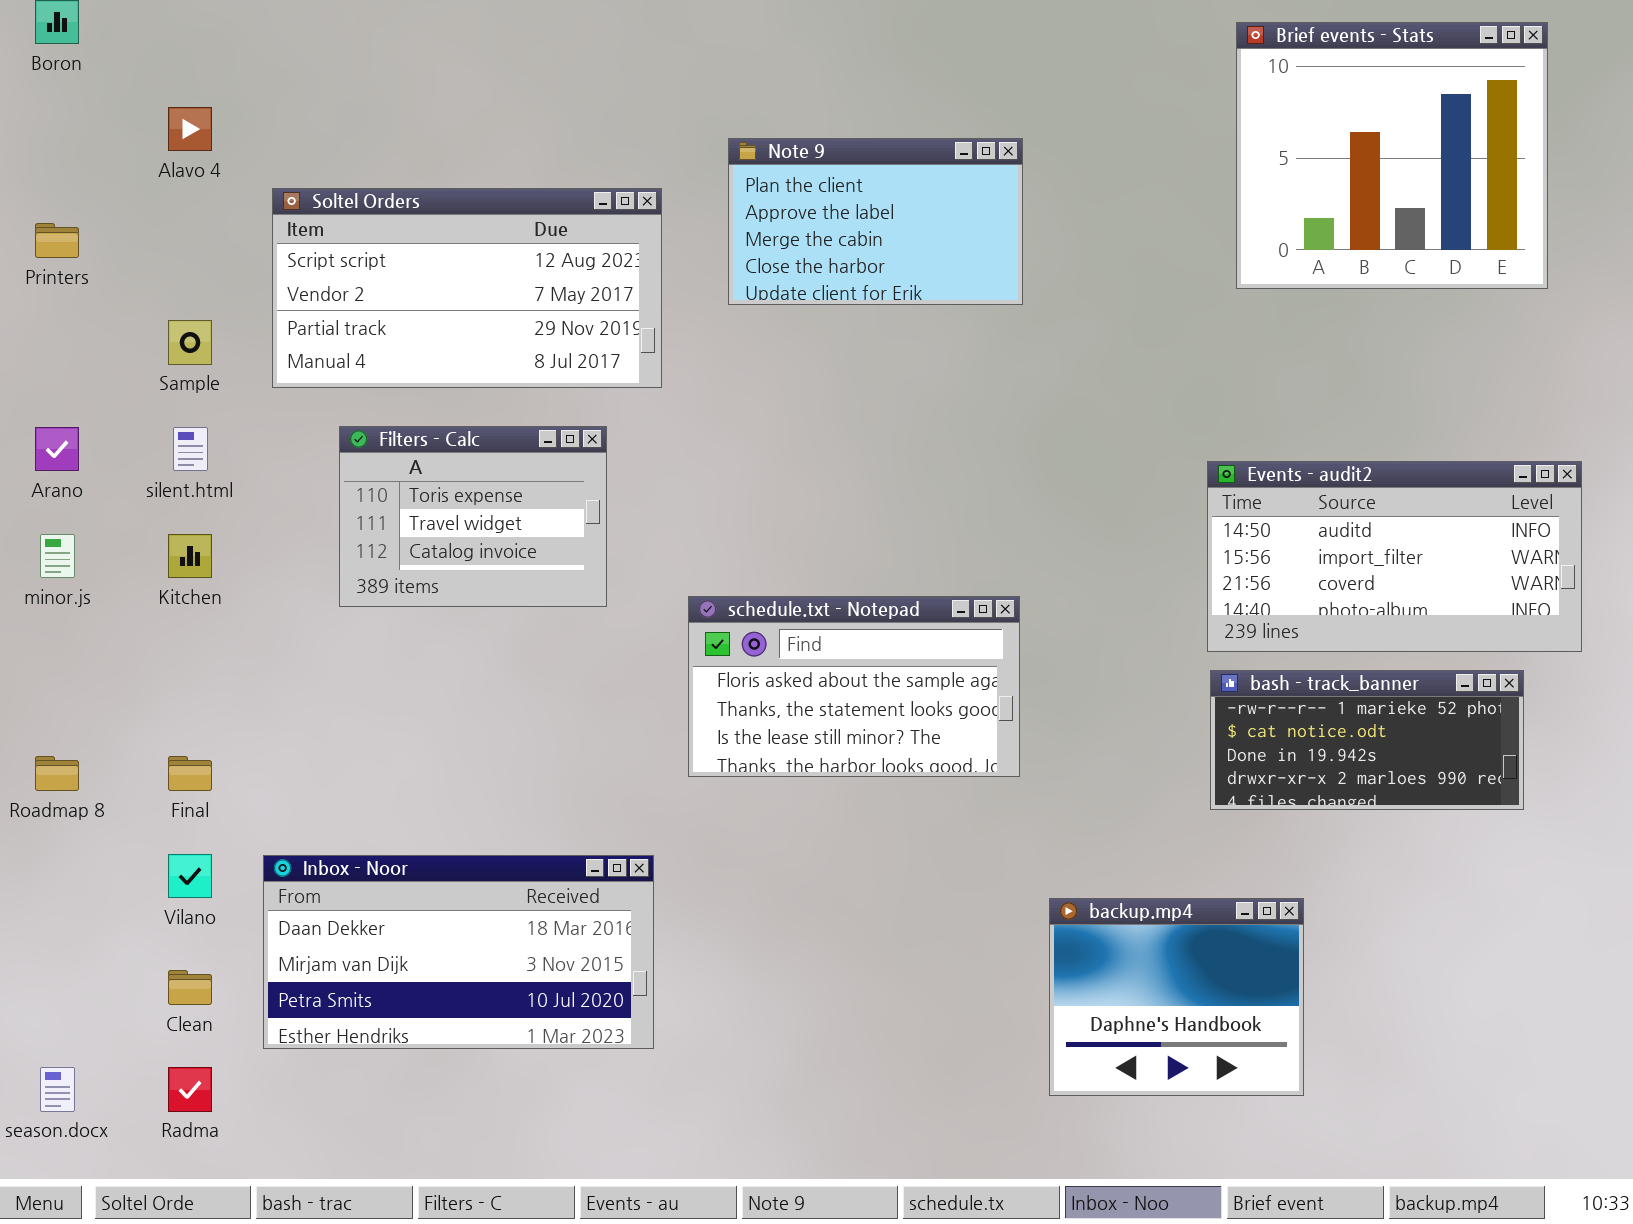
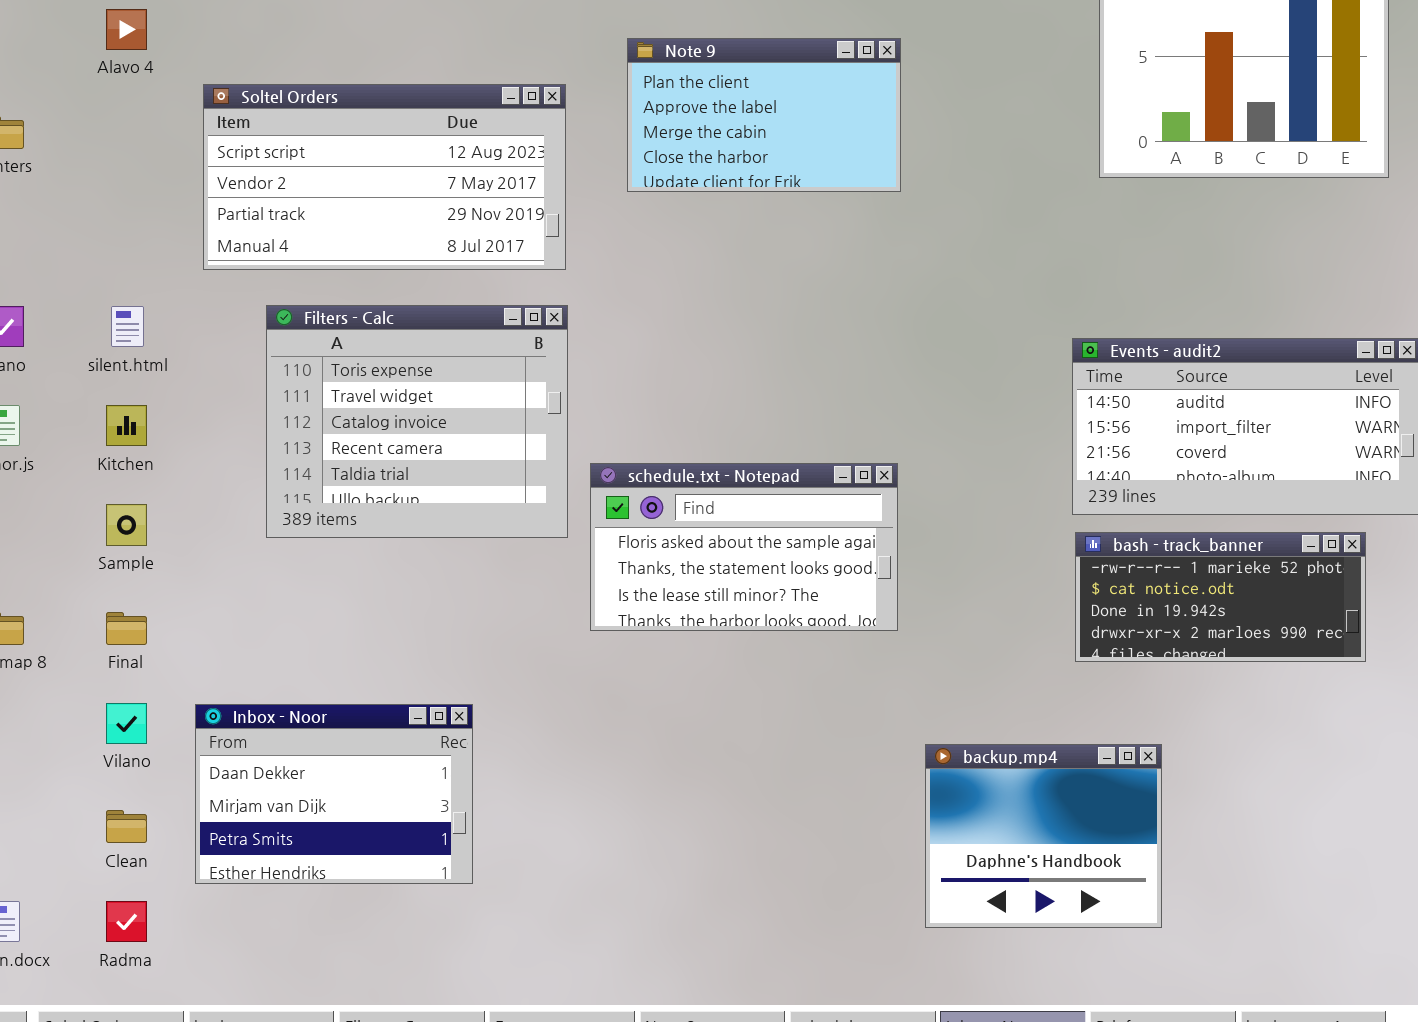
Sample: [168,320,212,365] -> [106,504,147,546], moved
Filters - Calc: [339,426,607,607] -> [266,305,568,538], resized
Inbox - Noor: [263,855,654,1049] -> [195,704,473,884], resized

